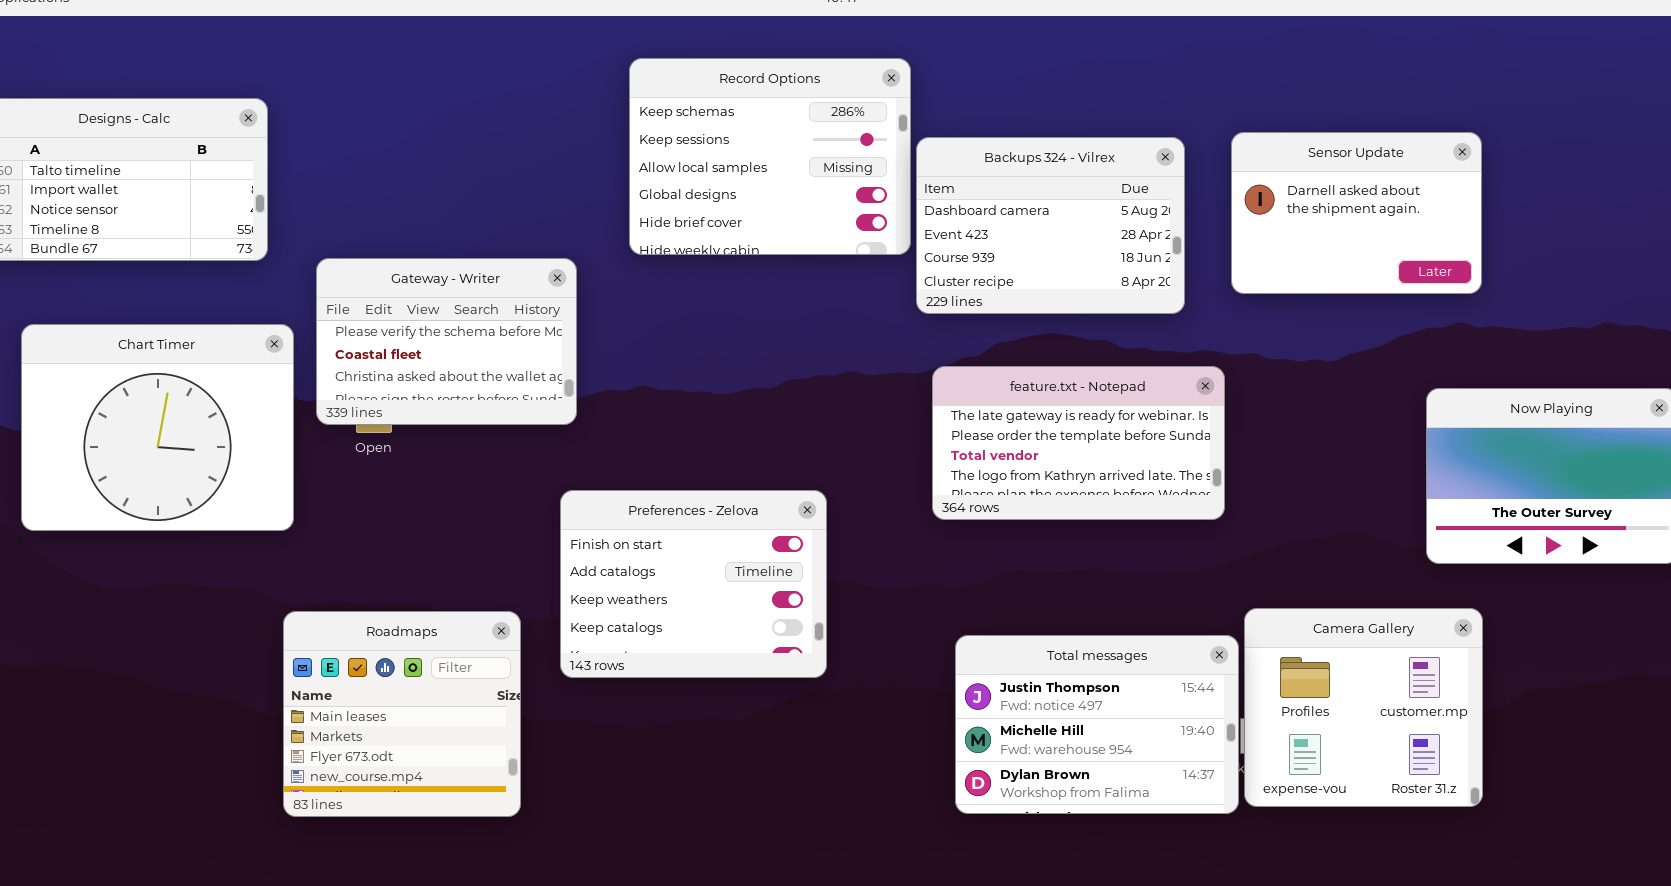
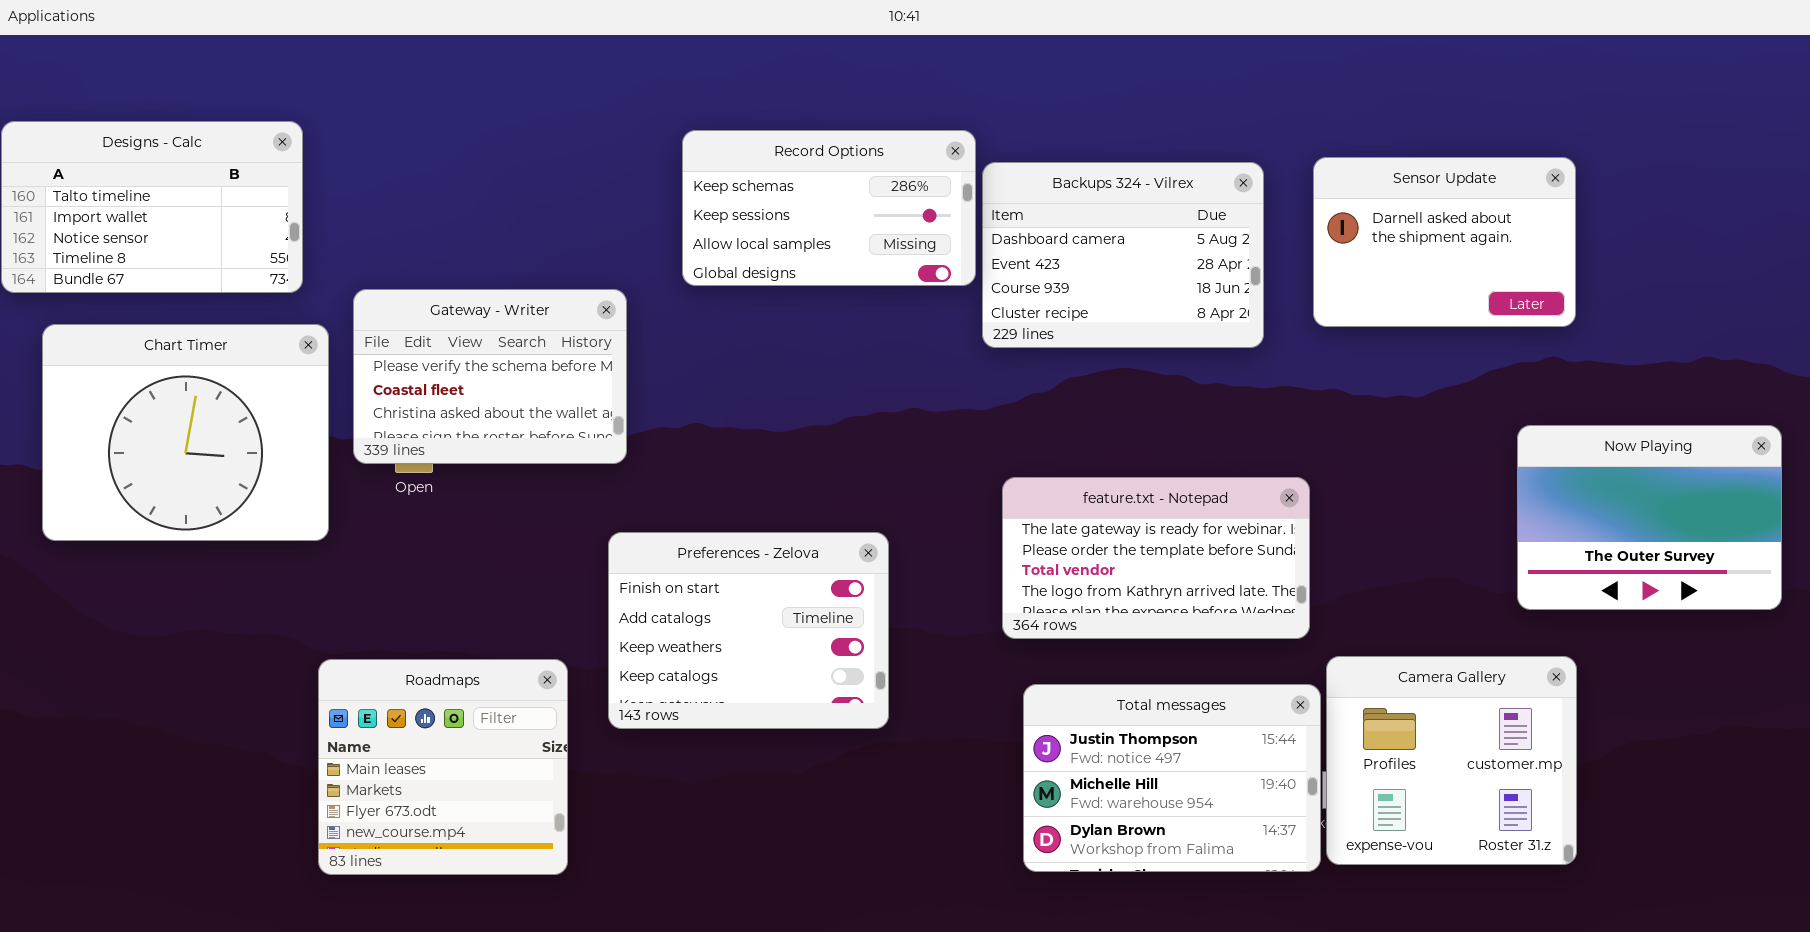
Record Options: [629,58,911,255] -> [682,130,976,286], resized
Chart Timer: [21,324,294,531] -> [42,324,329,541], moved
feature.txt - Notepad: [932,366,1225,520] -> [1002,477,1310,639], moved

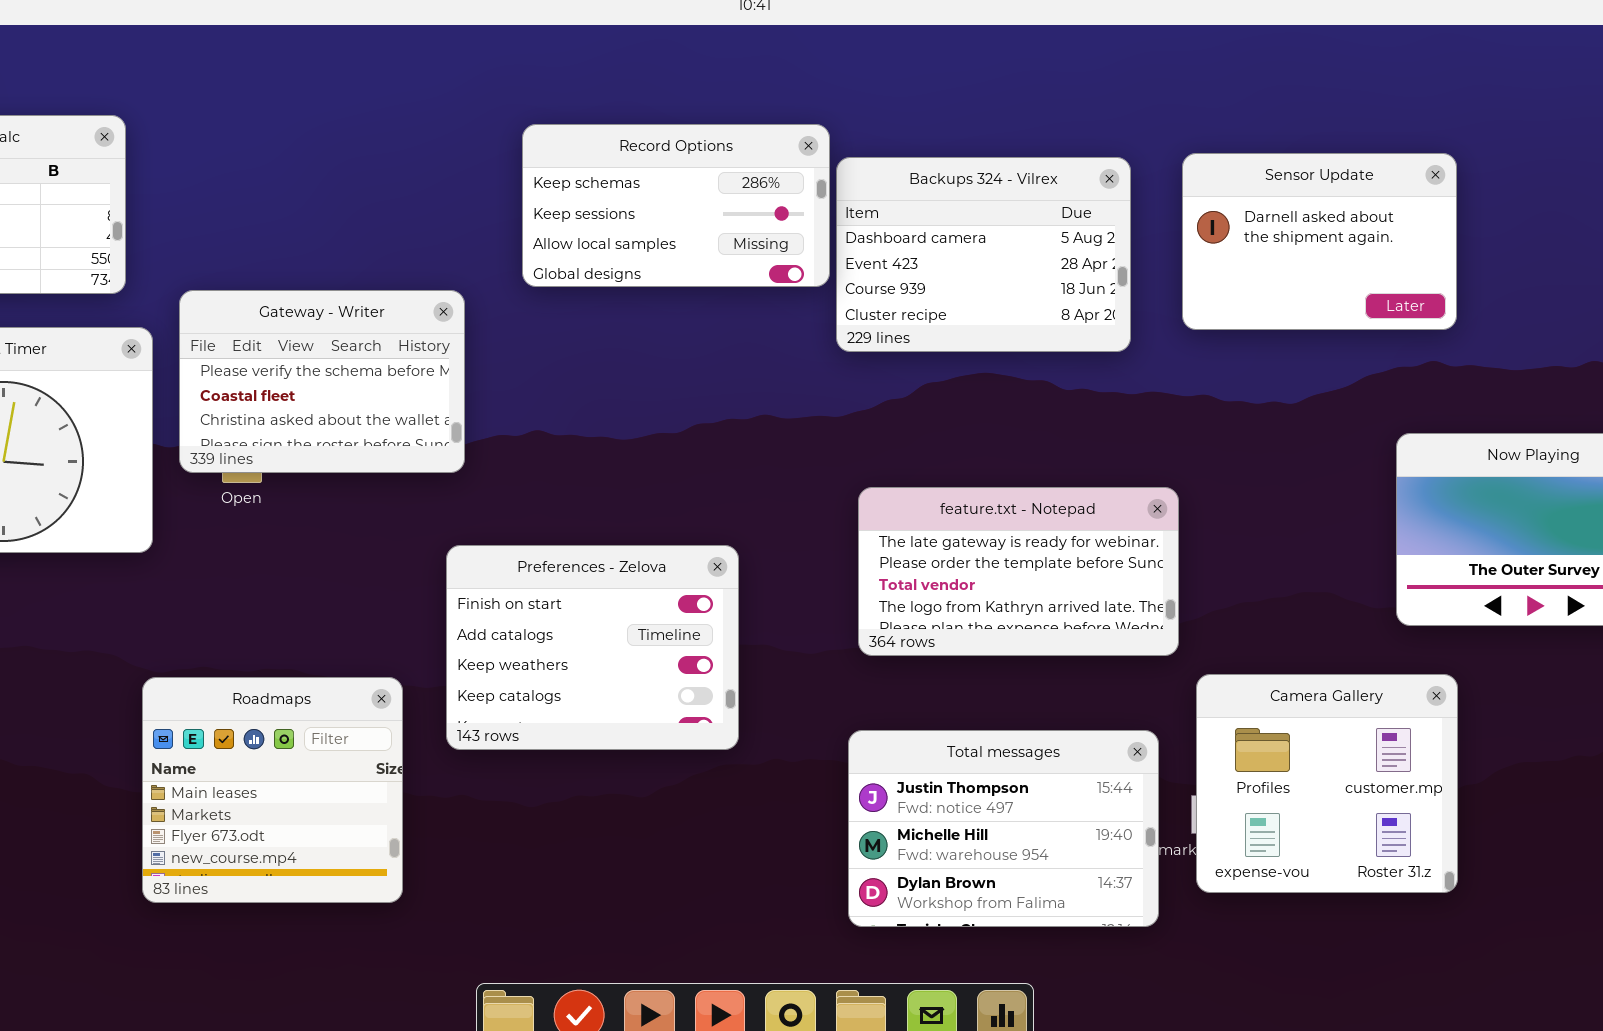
Total messages: [1023,684,1321,872] -> [848,730,1159,927], moved

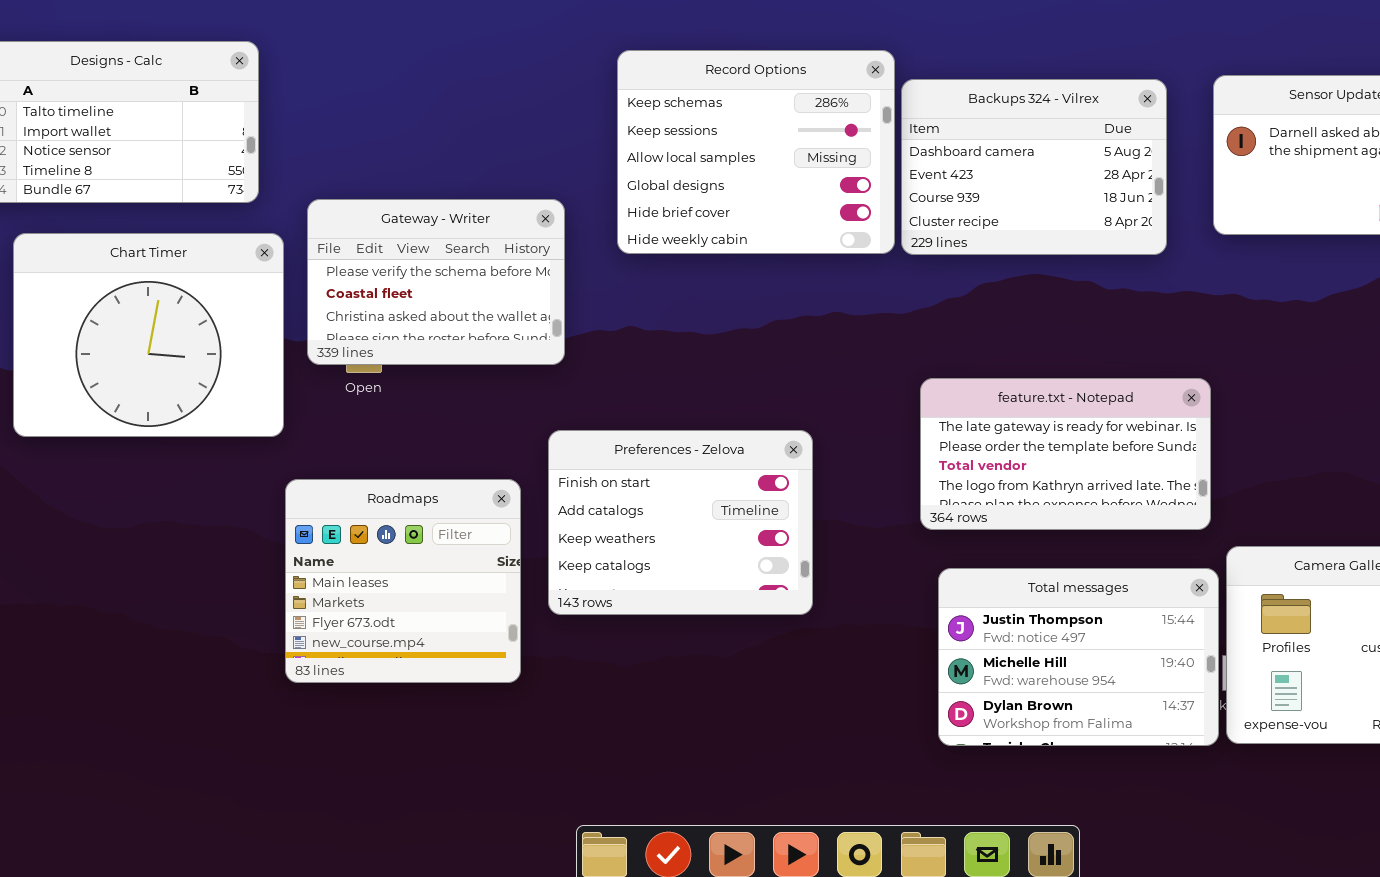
Record Options: [522,124,830,287] -> [617,50,895,254], resized
Roadmaps: [142,677,403,903] -> [285,479,521,683], moved
Total messages: [848,730,1159,927] -> [938,568,1219,746], moved

